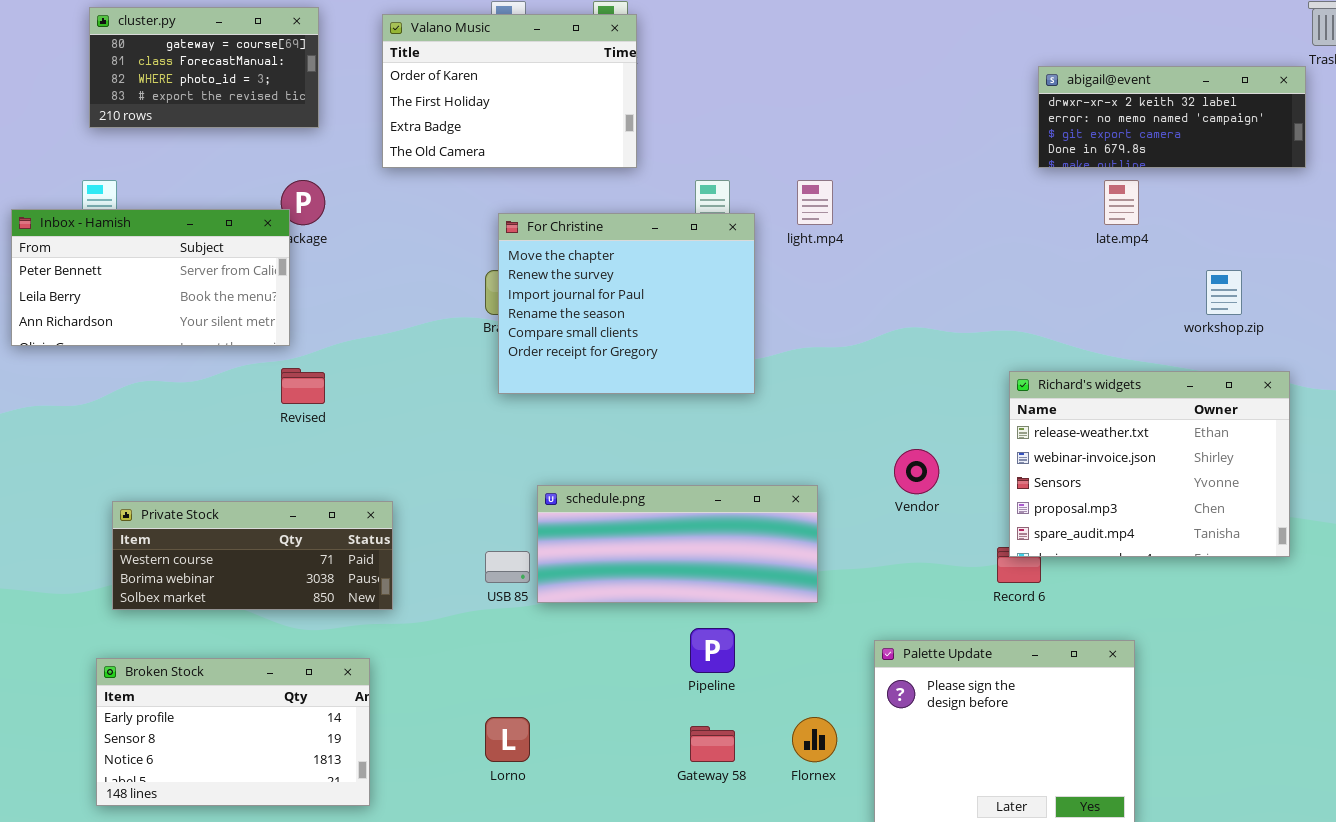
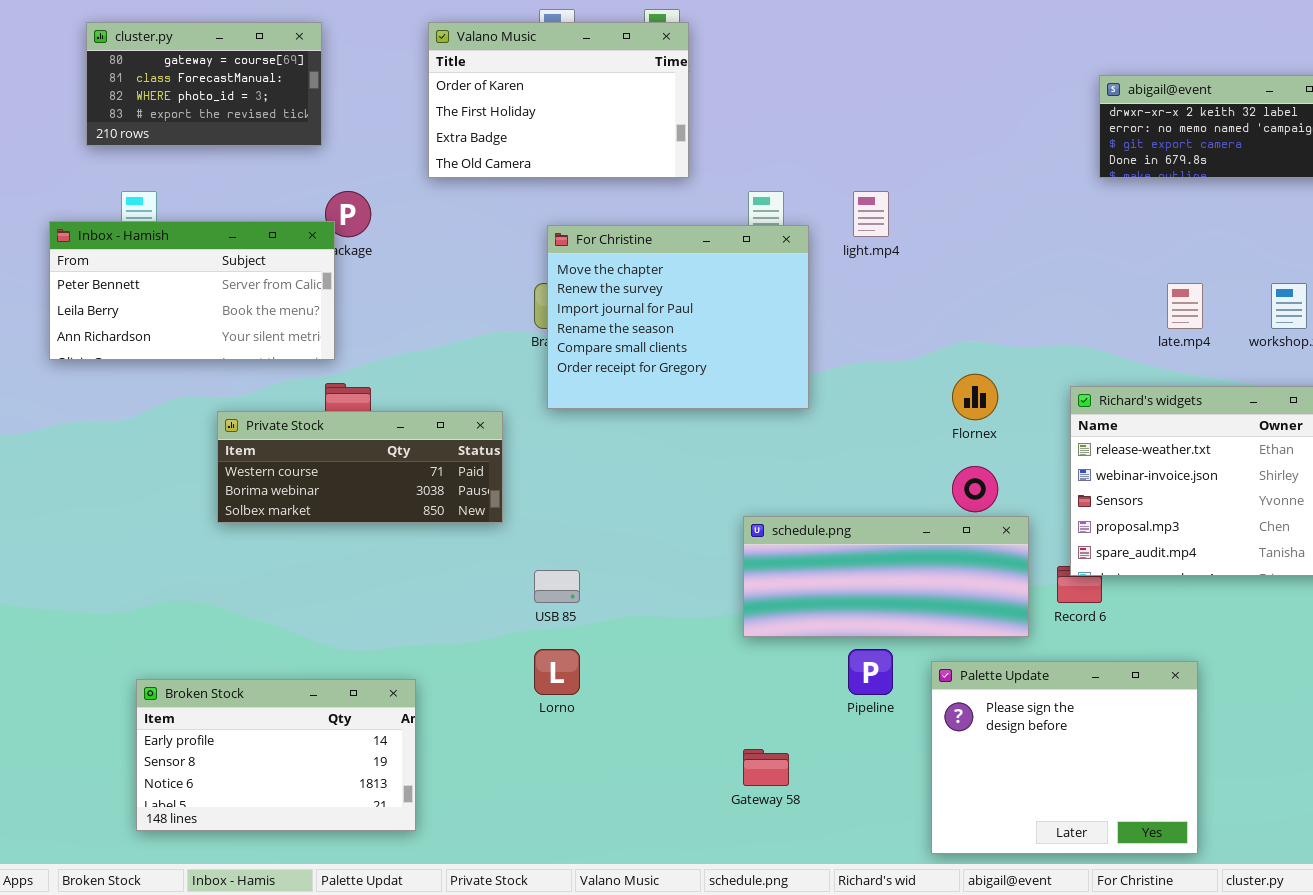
cluster.py: [89,7,319,128] -> [86,22,322,146], moved
late.mp4: [1104,180,1139,225] -> [1167,283,1203,329], moved
schedule.png: [537,485,818,603] -> [743,516,1029,637], moved
Private Stock: [112,501,393,610] -> [217,411,503,523], moved
Pipeline: [690,628,735,673] -> [848,649,893,695], moved
Lorno: [485,717,530,762] -> [534,649,580,695], moved
Flornex: [792,717,837,762] -> [952,374,998,420], moved

